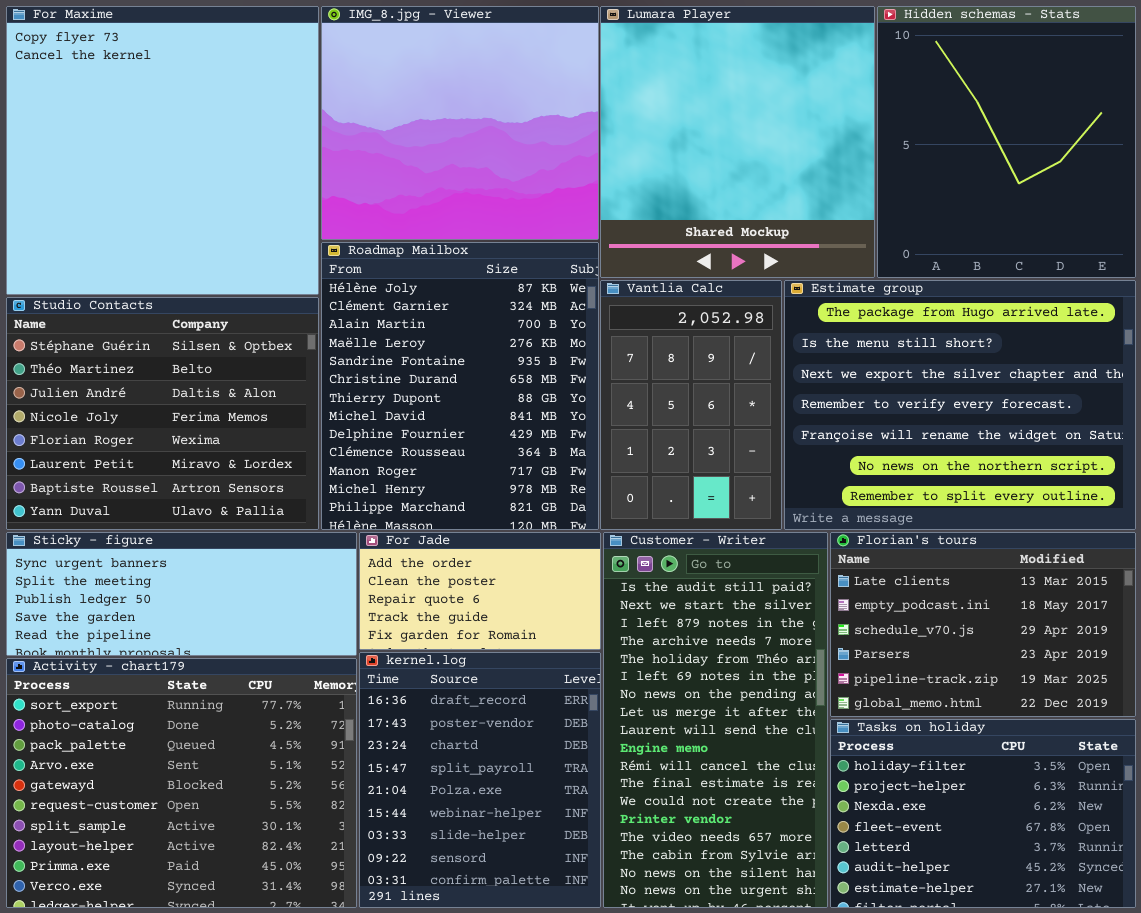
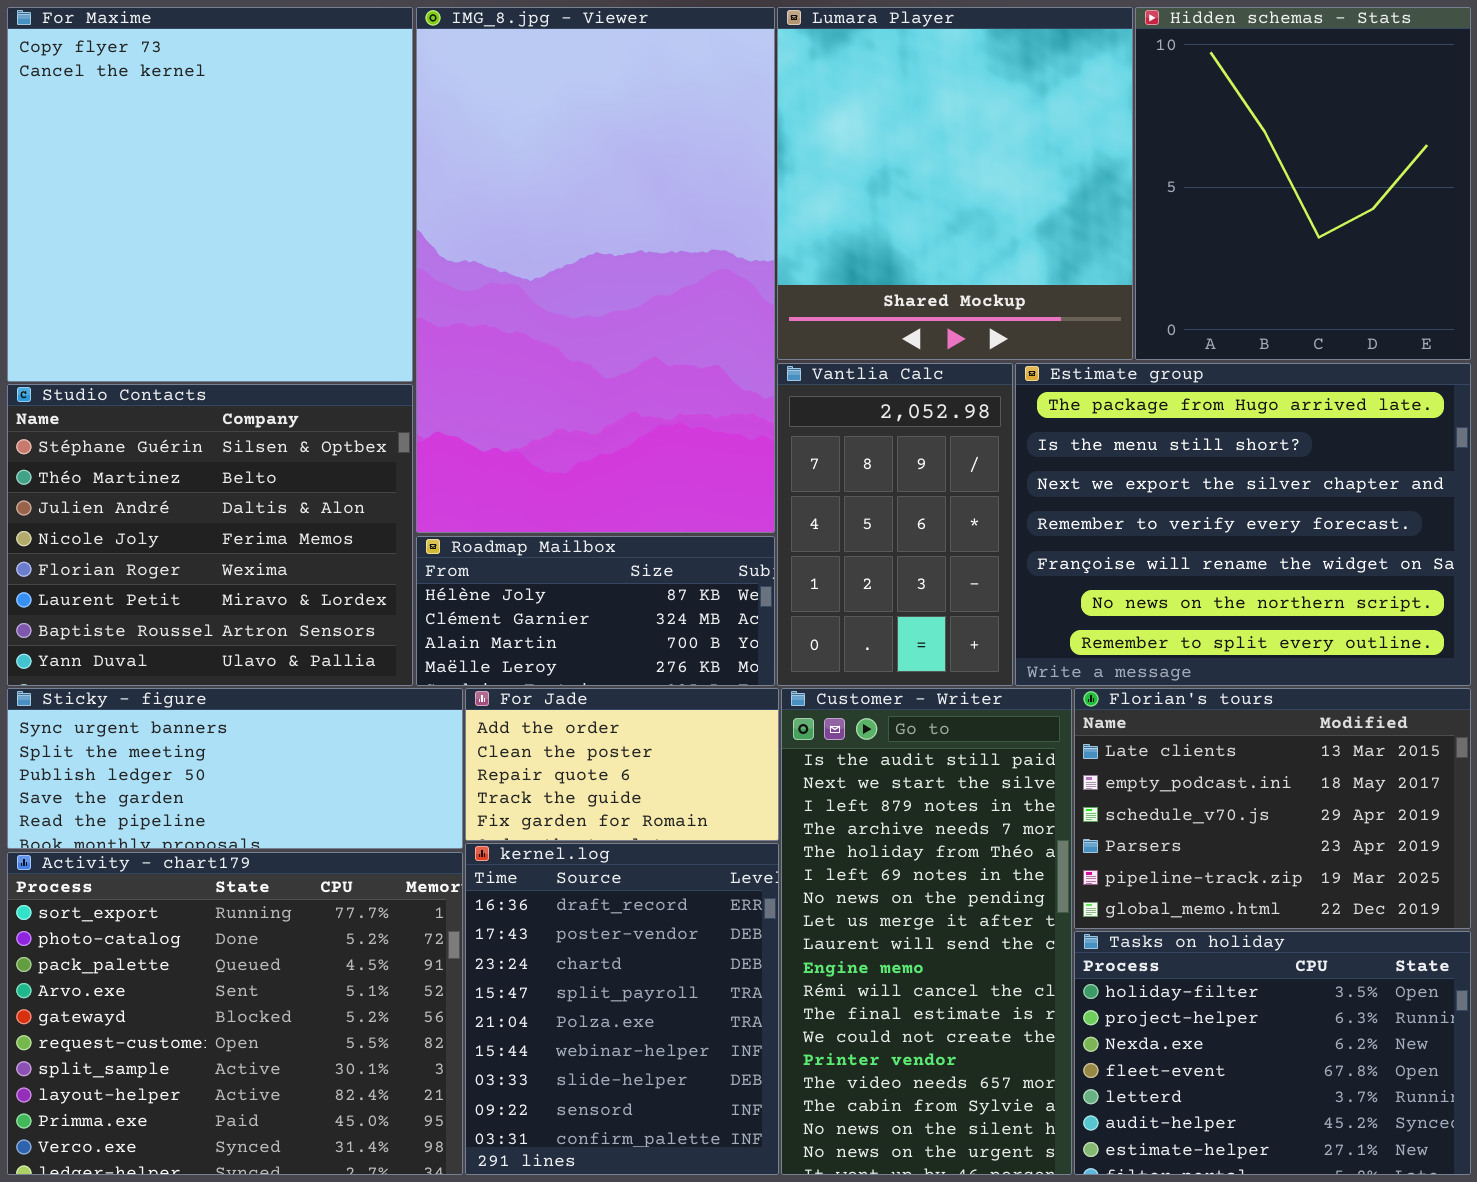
IMG_8.jpg - Viewer: [321,6,599,240] -> [416,7,775,533], resized
Roadmap Mailbox: [321,242,599,530] -> [416,536,775,686], resized

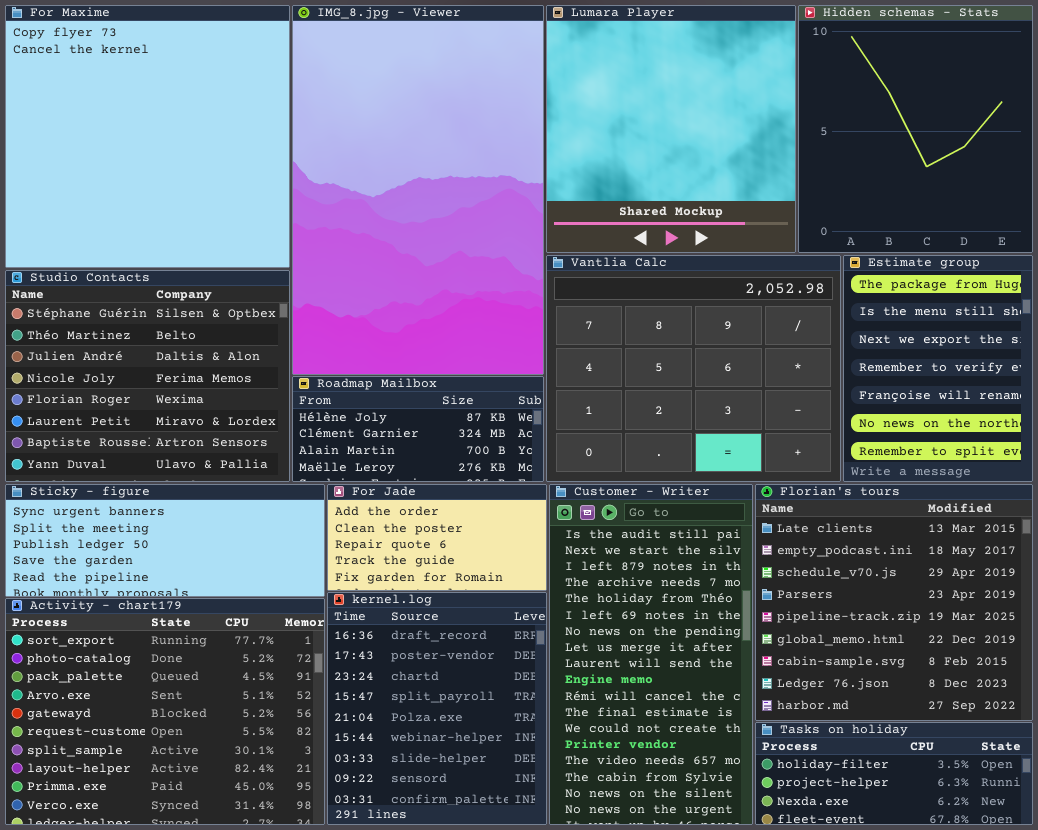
Vantlia Calc: [777,363,1013,686] -> [546,255,841,482], resized
Estimate group: [1015,363,1471,686] -> [843,255,1033,482], resized
Florian's tours: [1074,688,1471,929] -> [755,484,1033,721], resized
Tasks on holiday: [1074,931,1471,1175] -> [755,722,1033,825], resized

